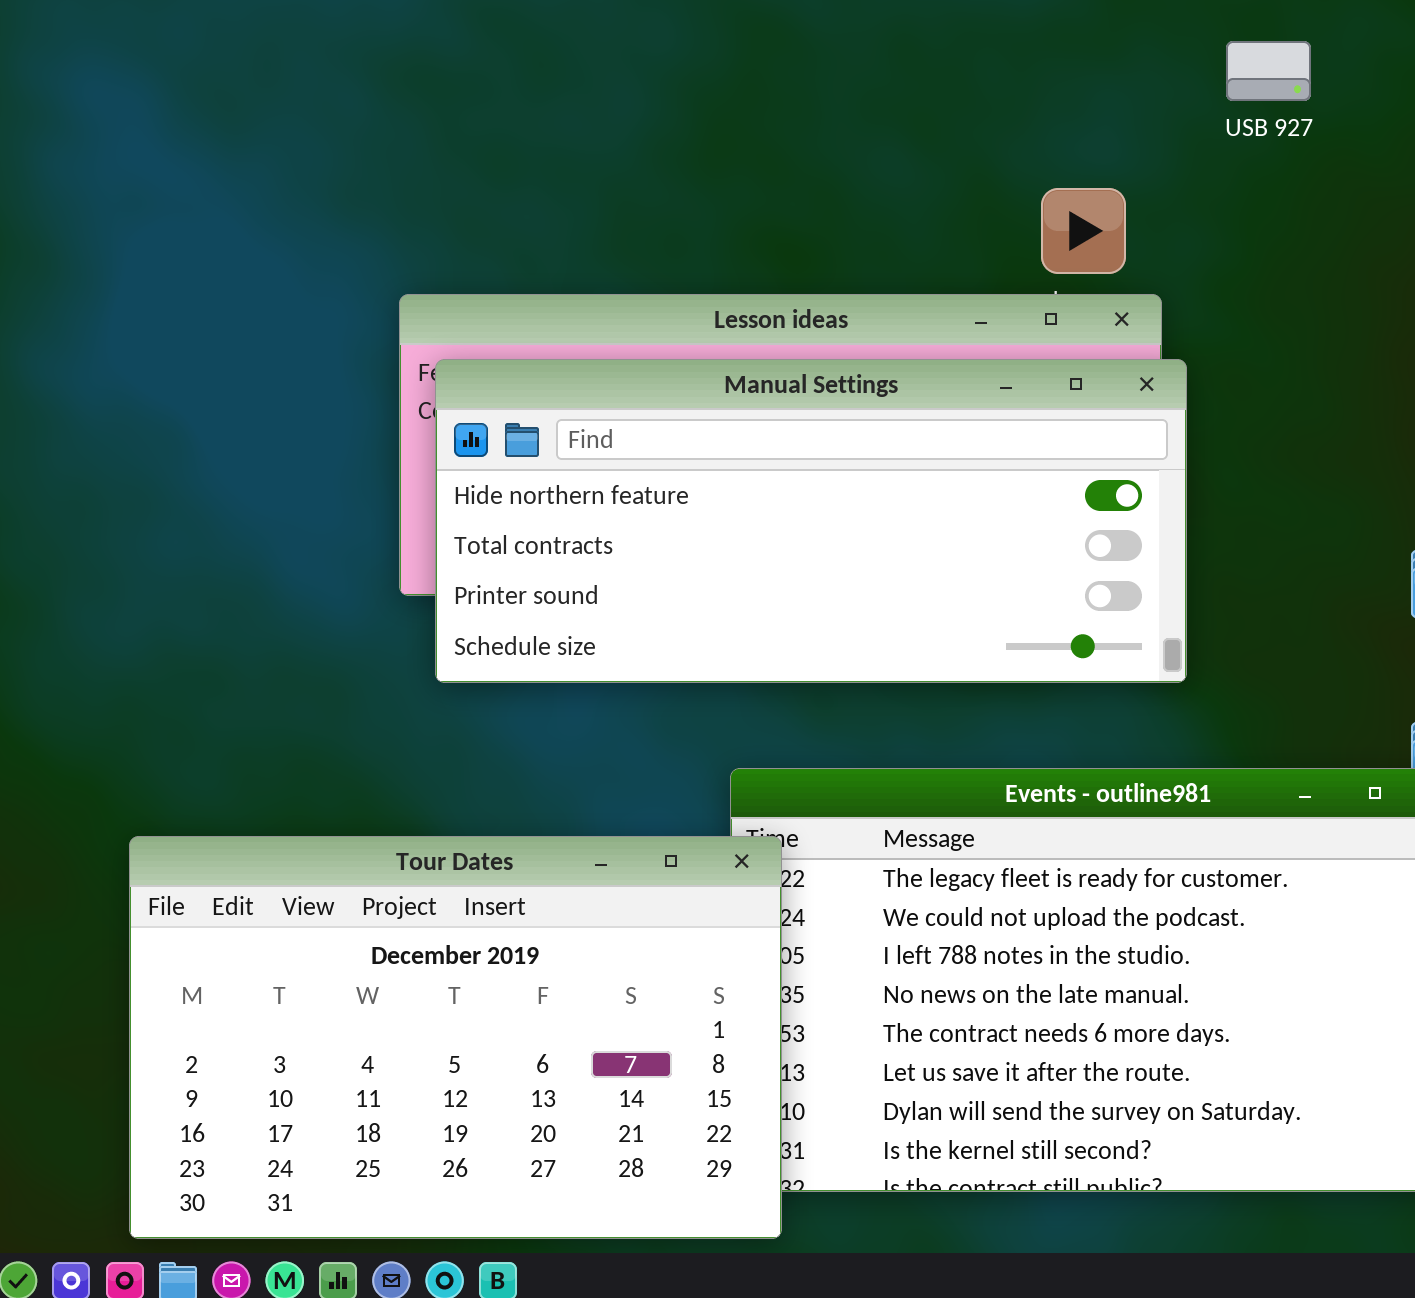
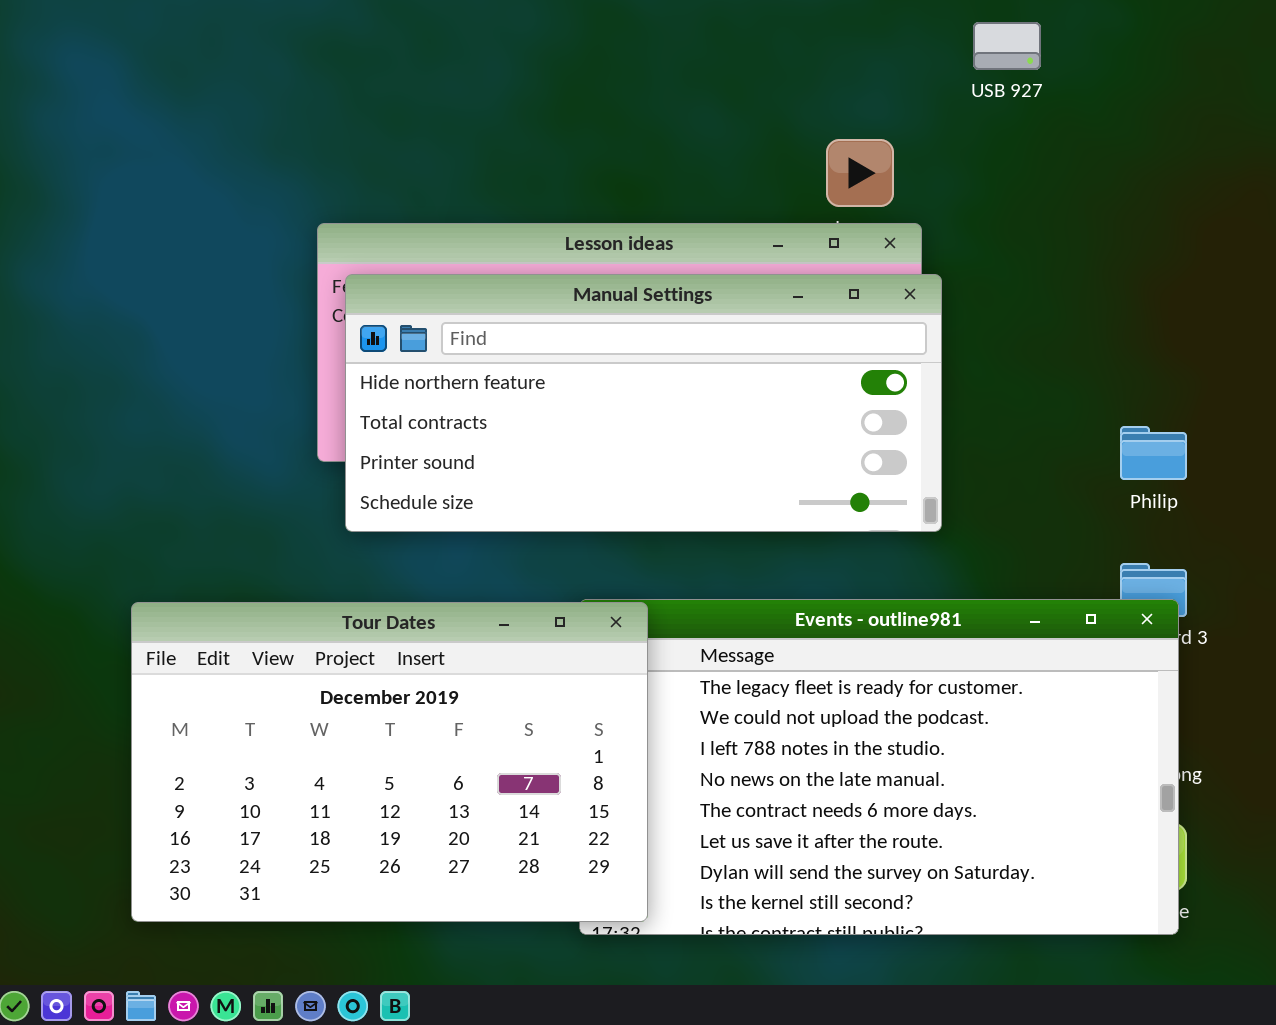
Tour Dates: [129,836,782,1239] -> [131,602,648,922], moved

